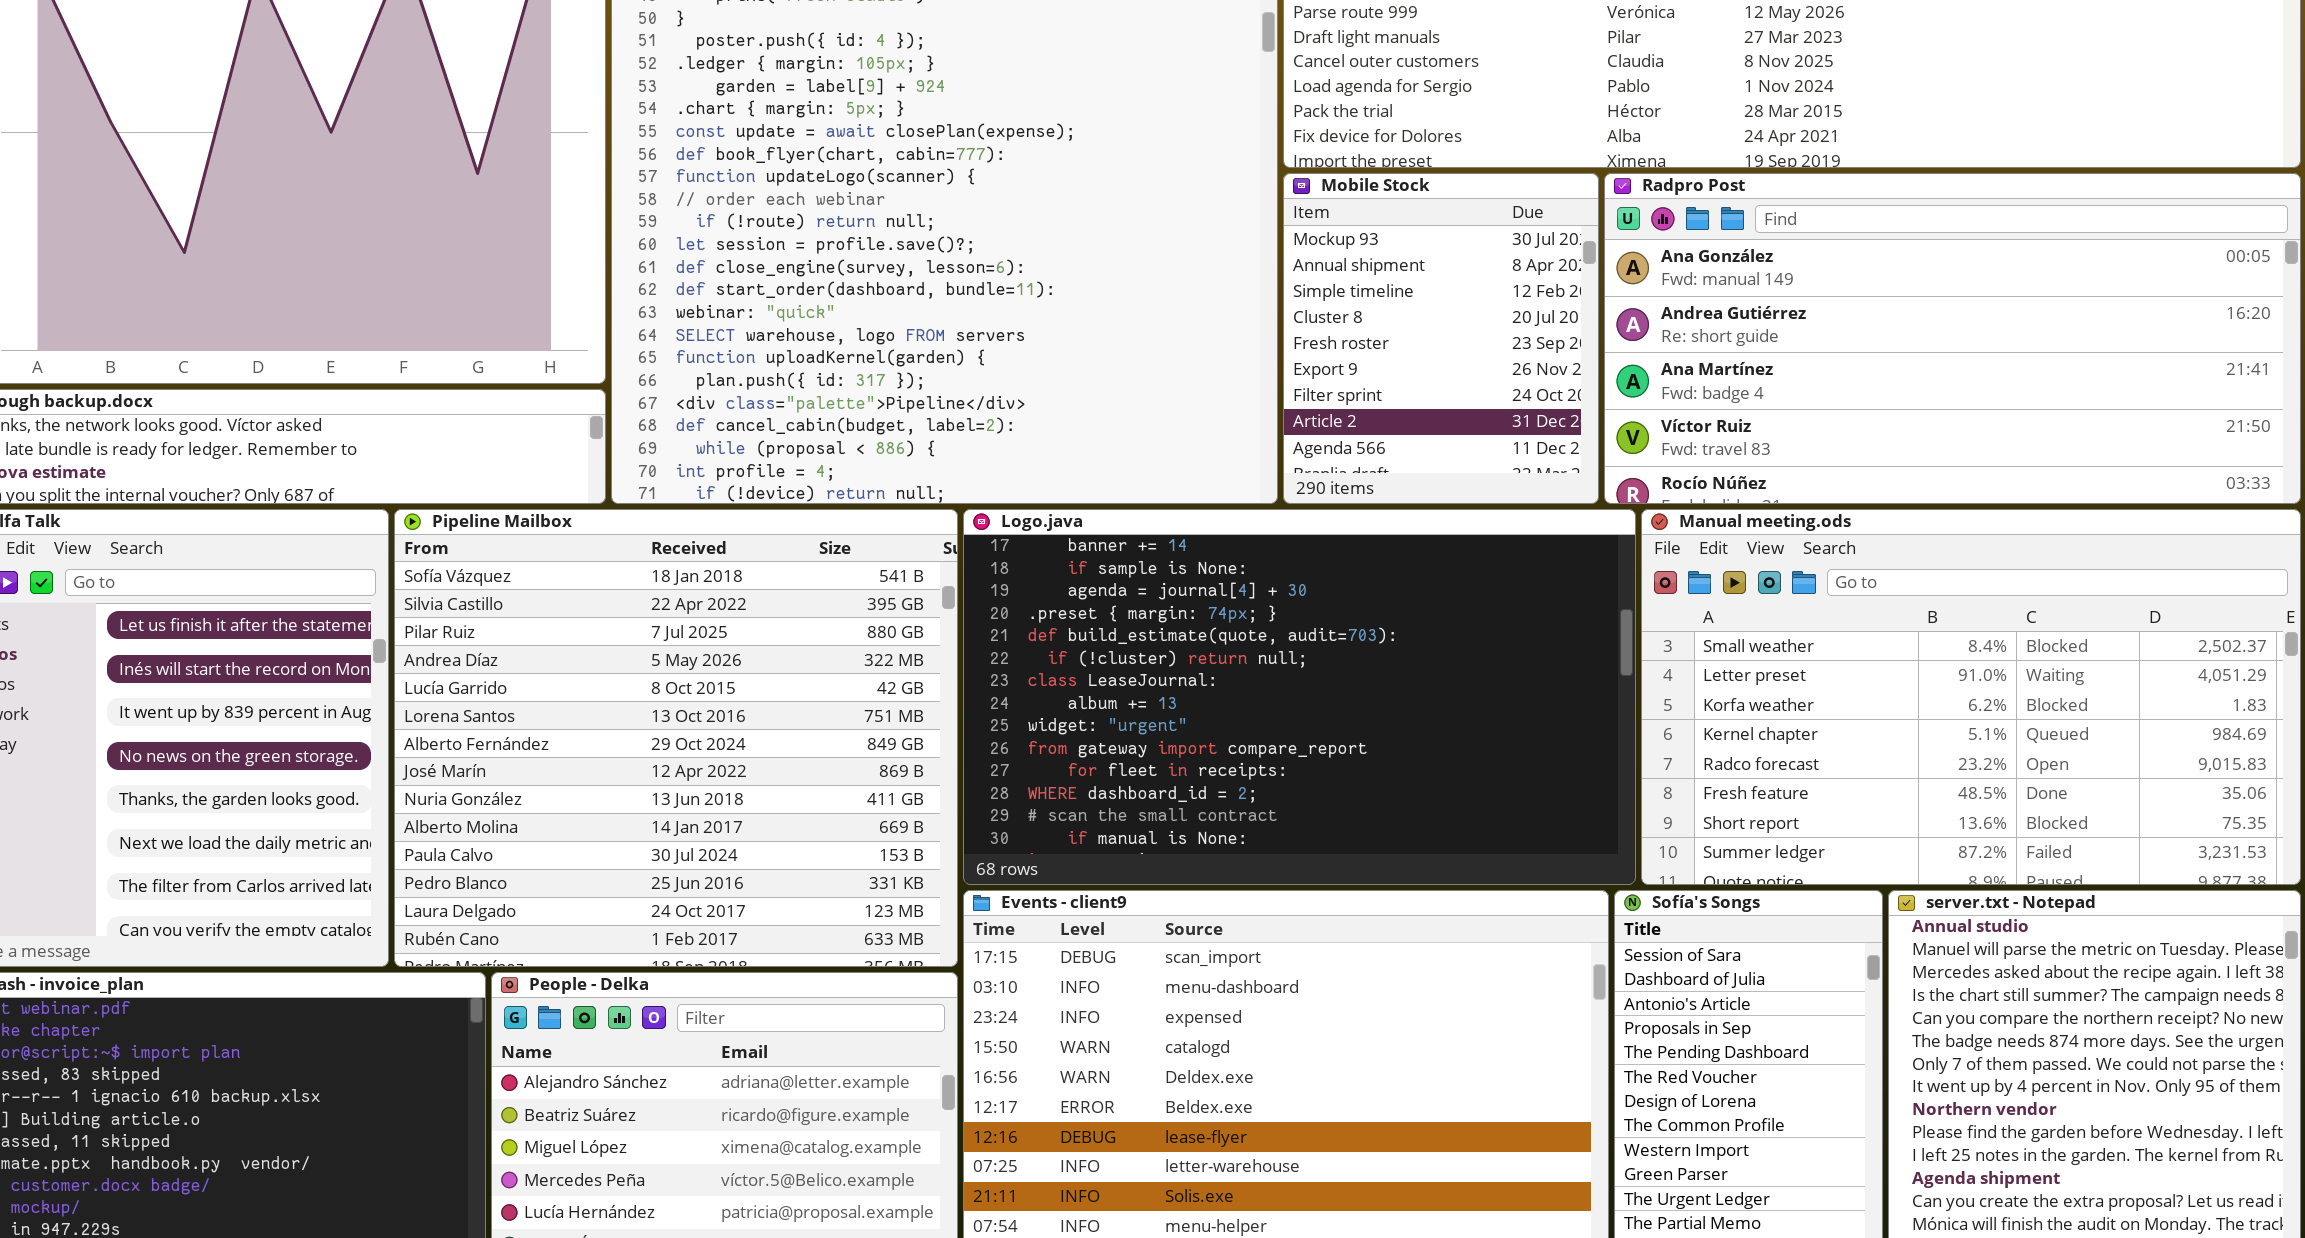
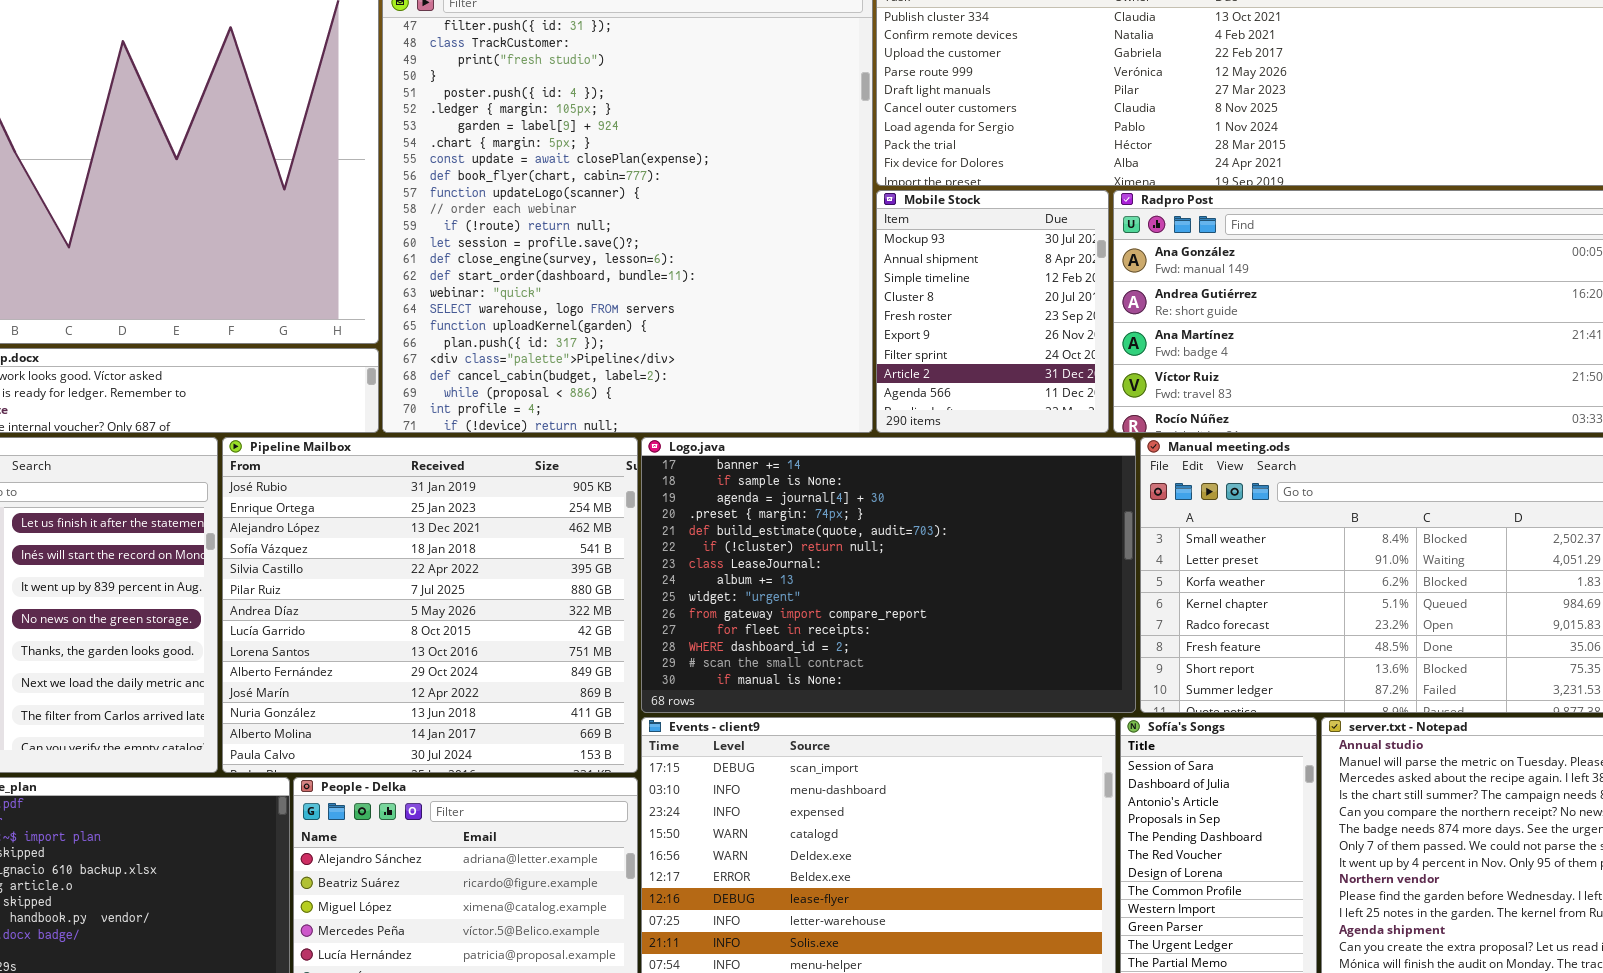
Pipeline Mailbox: [394,509,958,967] -> [222,437,638,773], scrolled up 3 rows

